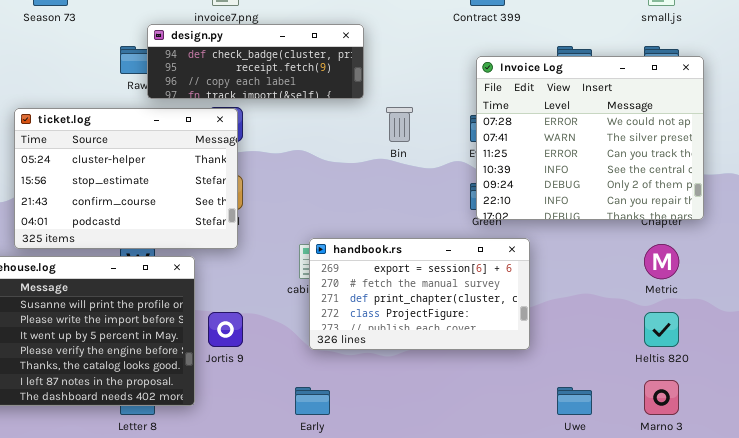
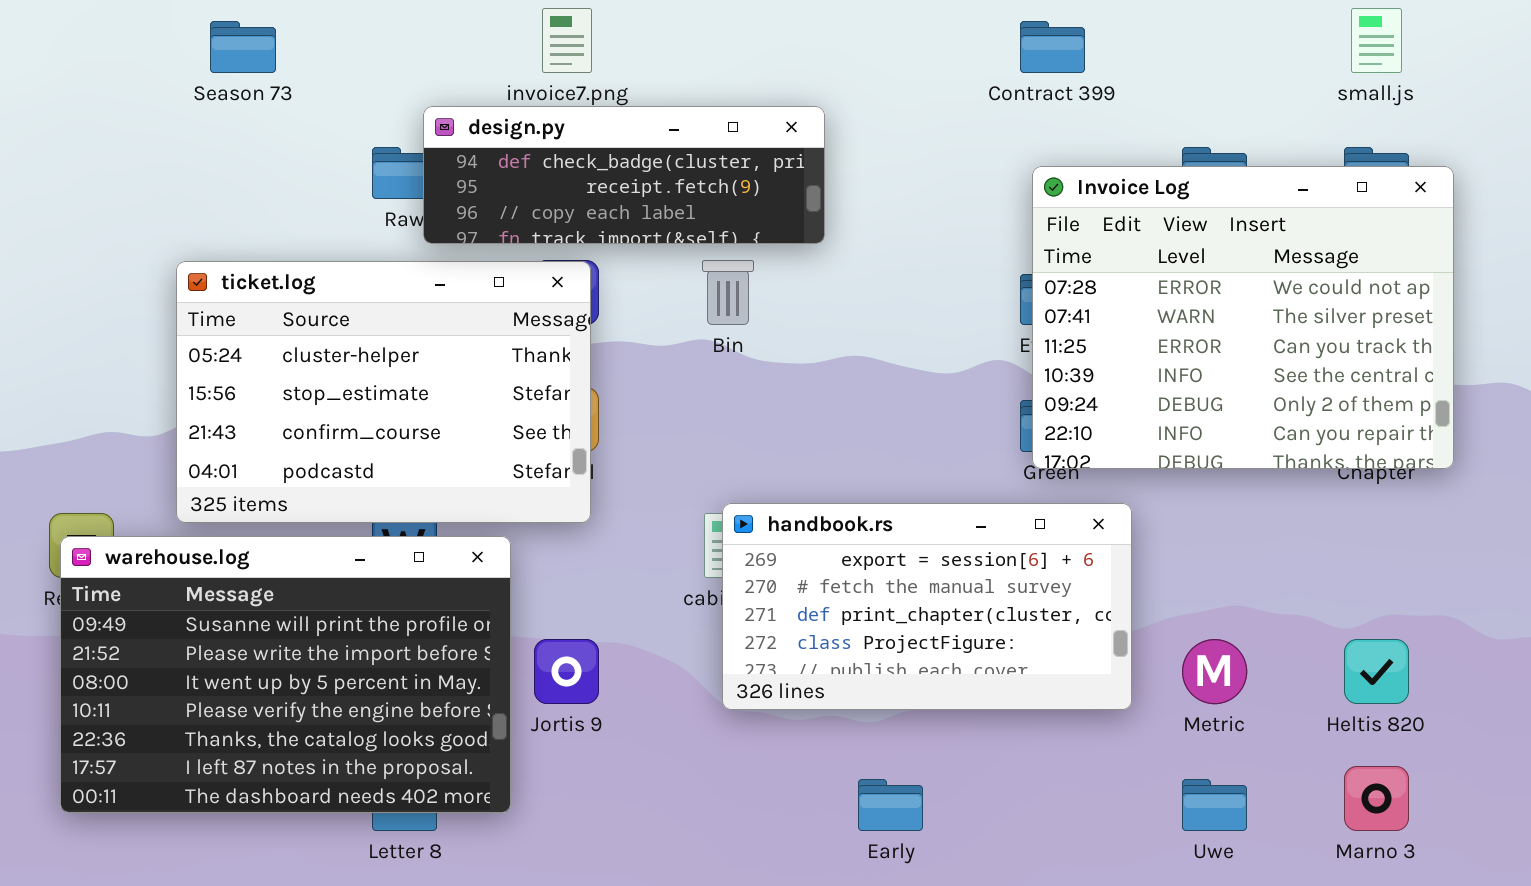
Bin: [386,107,413,142] -> [702,260,754,325], moved
Metric: [644,244,679,279] -> [1182,639,1247,704], moved
Early: [295,387,330,415] -> [858,779,923,831], moved

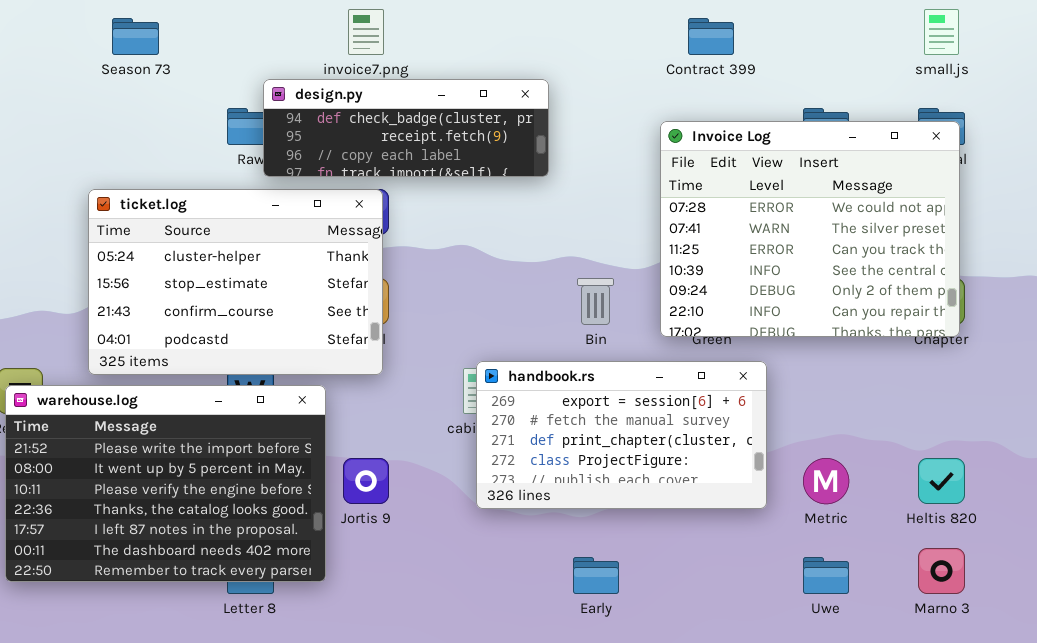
Invoice Log: [1032,166,1454,469] -> [660,121,960,337], moved
Bin: [702,260,754,325] -> [577,278,614,325], moved
warehouse.log: [60,536,511,813] -> [5,385,326,582], scrolled down 1 row

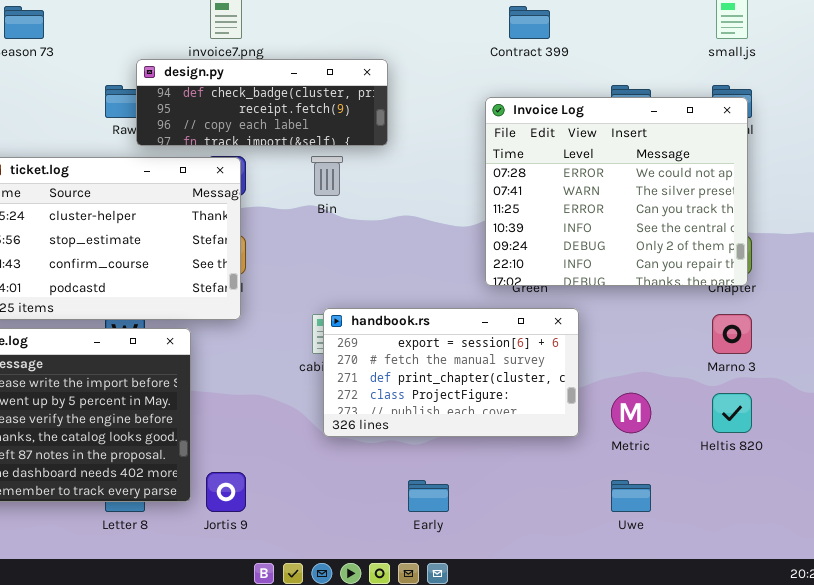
Bin: [577,278,614,325] -> [311,156,343,196], moved
Jortis 9: [343,458,389,504] -> [206,472,246,512], moved
Marno 3: [918,548,965,594] -> [712,314,752,354], moved

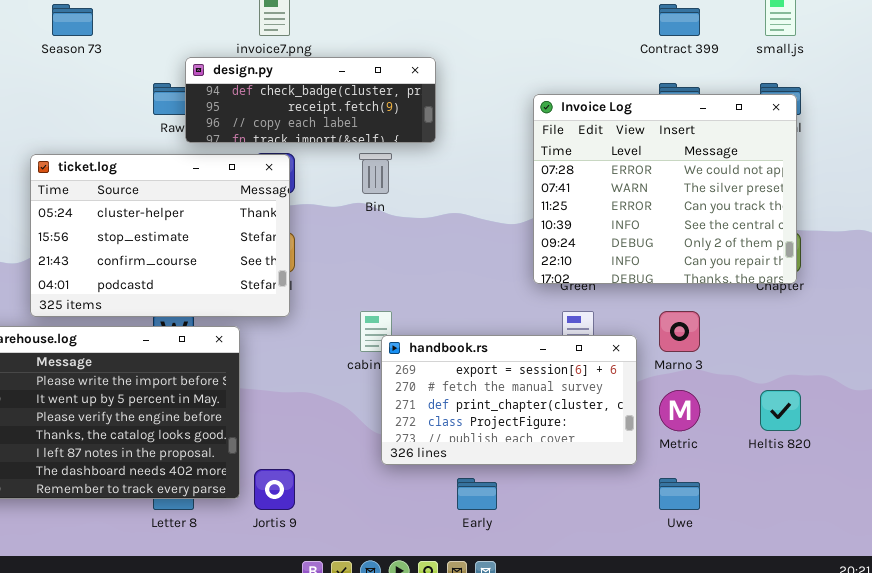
Contract 399: [509,6,550,39] -> [659,4,700,36], moved
handbook.rs: [323,308,579,437] -> [381,335,637,465], moved
Marno 3: [712,314,752,354] -> [659,311,700,352], moved

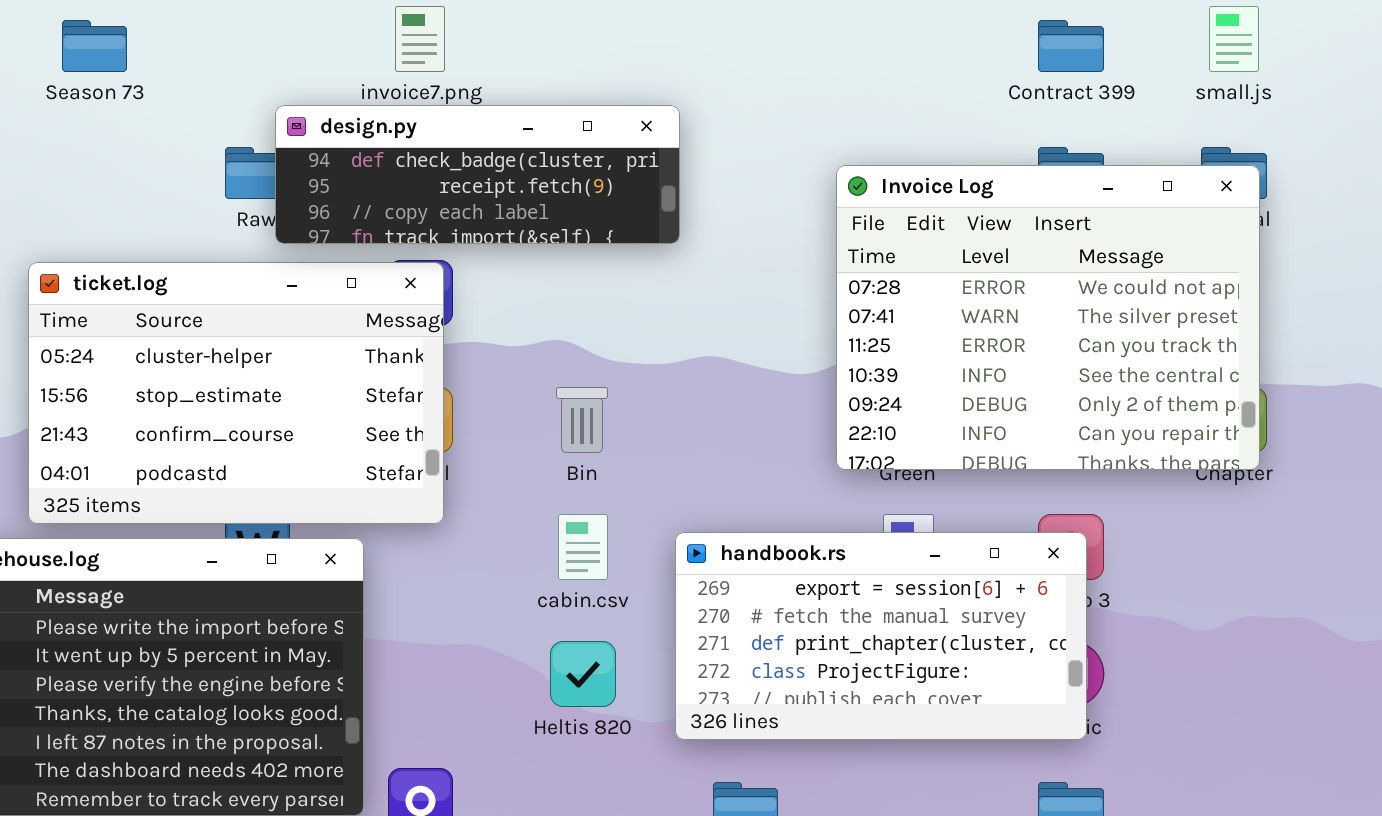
Bin: [359,153,392,194] -> [556,387,608,453], moved
handbook.rs: [381,335,637,465] -> [675,532,1087,740], moved
Heltis 820: [760,390,801,431] -> [550,641,616,707], moved

